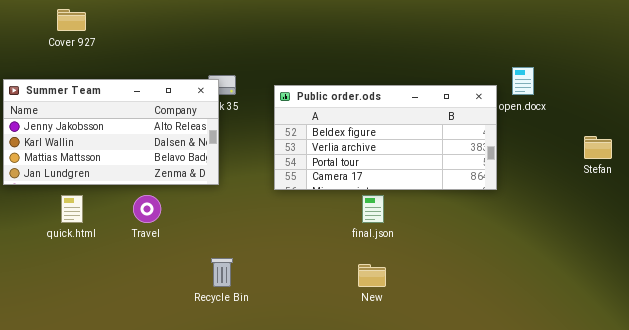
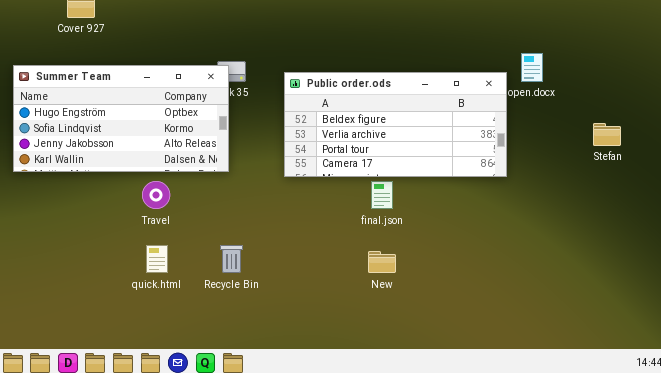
Summer Team: [3,79,219,185] -> [13,65,229,172], scrolled up 2 rows
quick.html: [61,195,83,223] -> [146,245,168,273], moved

